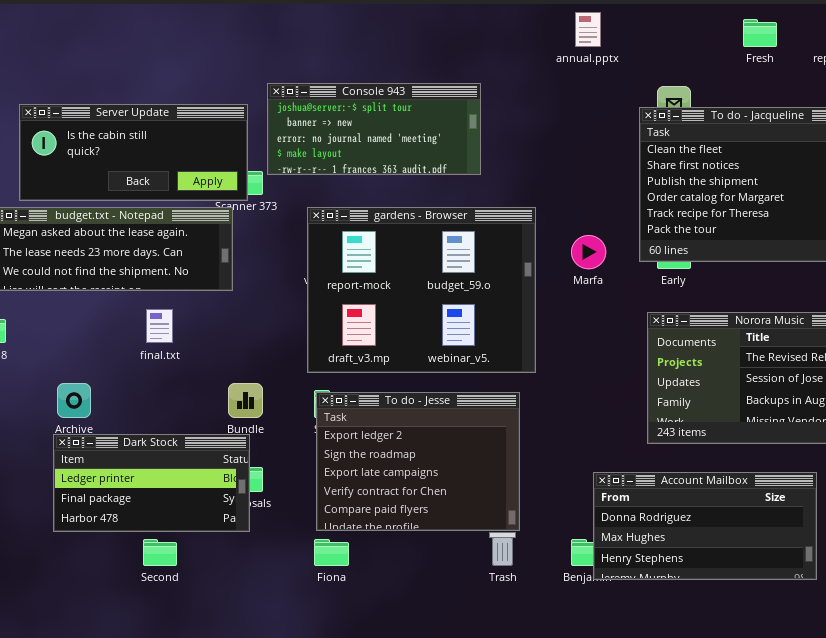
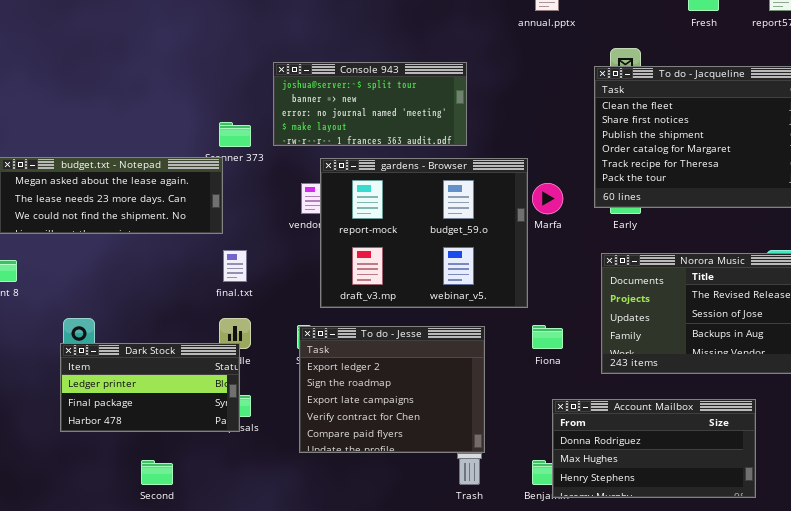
Console 943: [267,83,481,175] -> [273,62,467,146], moved
Server Update: [19,104,248,201] -> none, closed
gardens - Browser: [307,207,536,373] -> [320,158,528,308], moved
final.txt: [146,309,173,343] -> [223,250,247,282], moved
Dark Stock: [53,434,250,532] -> [60,343,240,432], moved
Fiona: [314,539,349,566] -> [532,325,563,349], moved

